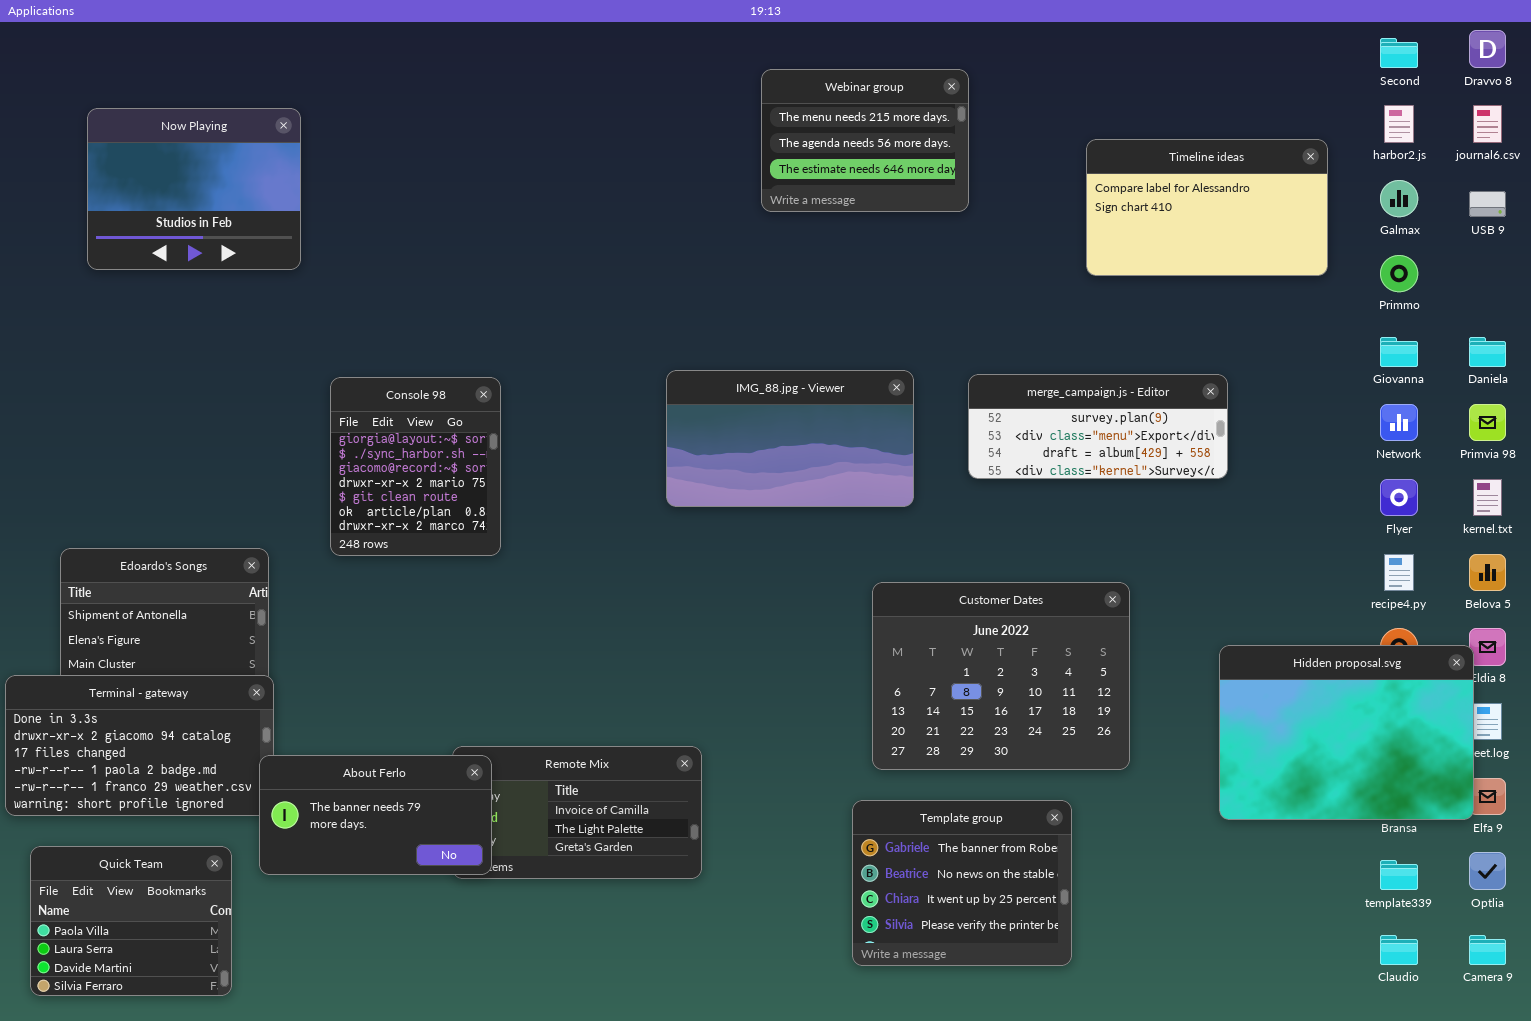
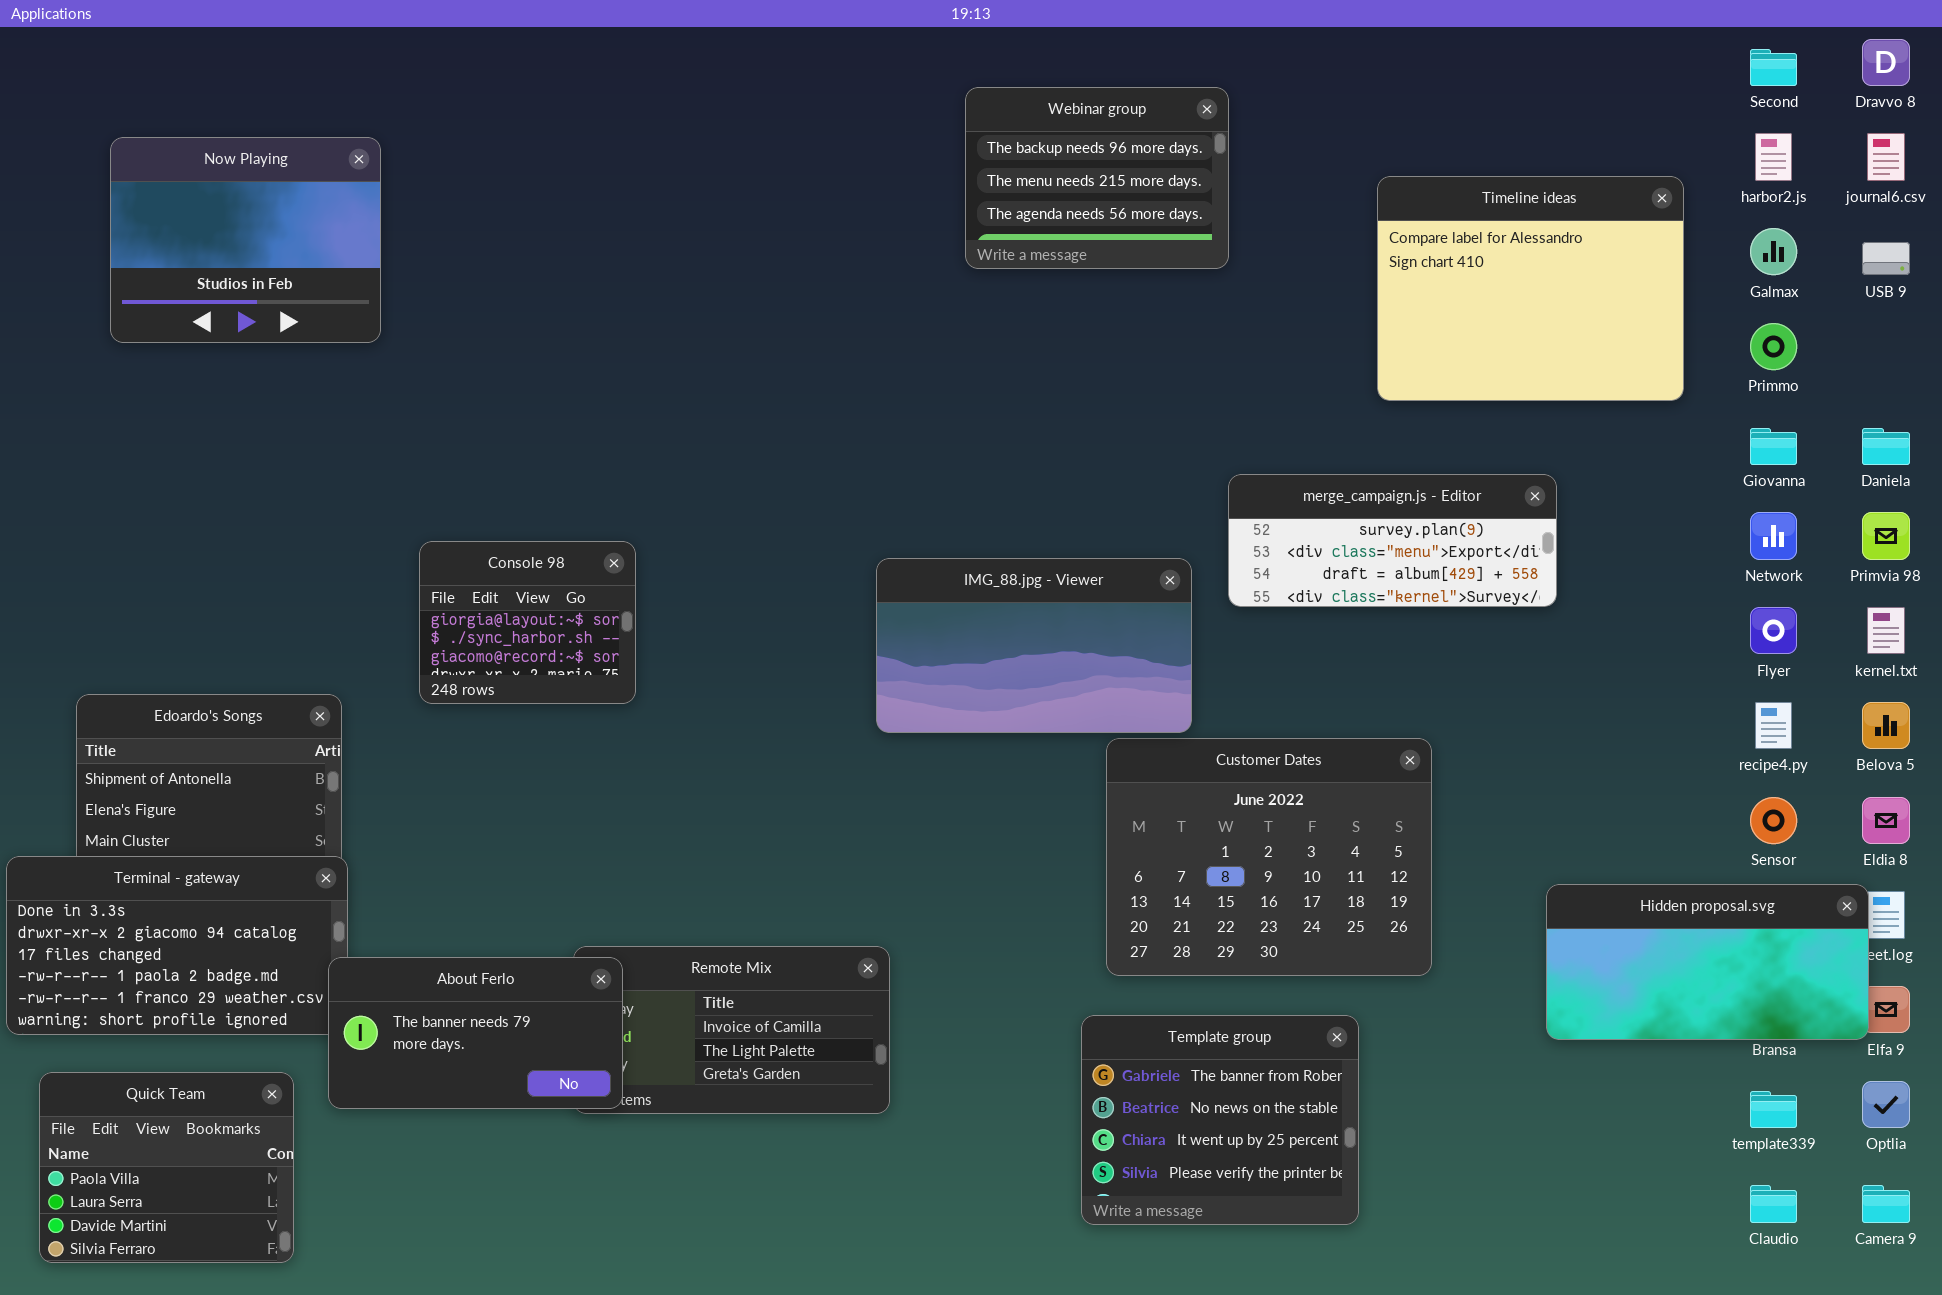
Webinar group: [761,69,969,212] -> [965,87,1229,269], scrolled up 1 row
Timeline ideas: [1086,139,1328,276] -> [1377,176,1684,401], resized
IMG_88.jpg - Viewer: [666,370,914,507] -> [876,558,1192,733], moved
Console 98: [330,377,501,556] -> [419,541,636,704], resized
Hidden proposal.svg: [1219,645,1474,820] -> [1546,884,1869,1040], resized

